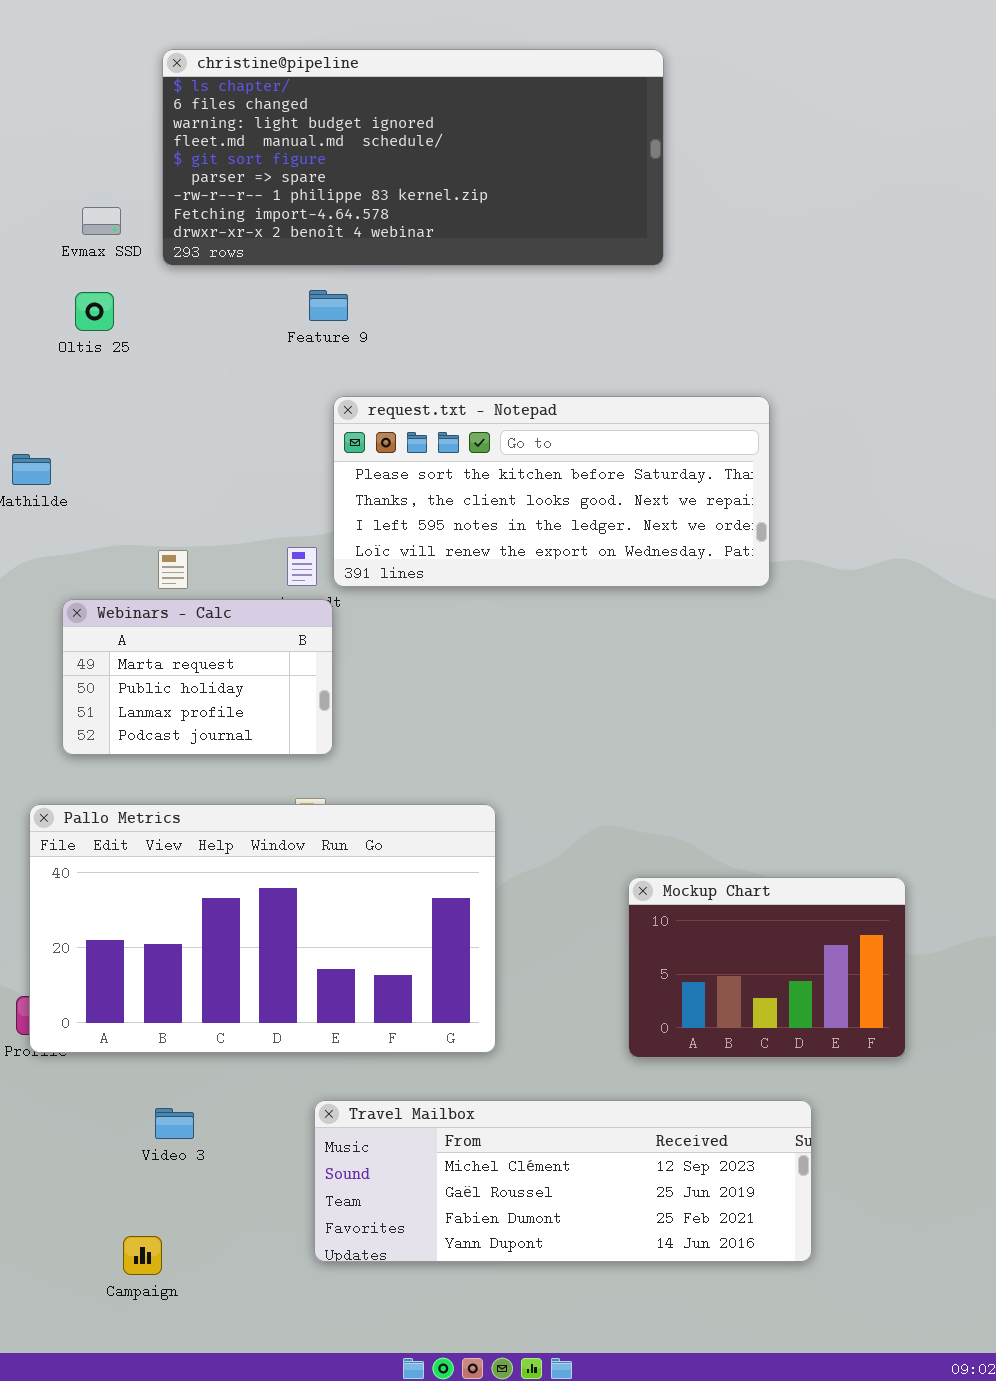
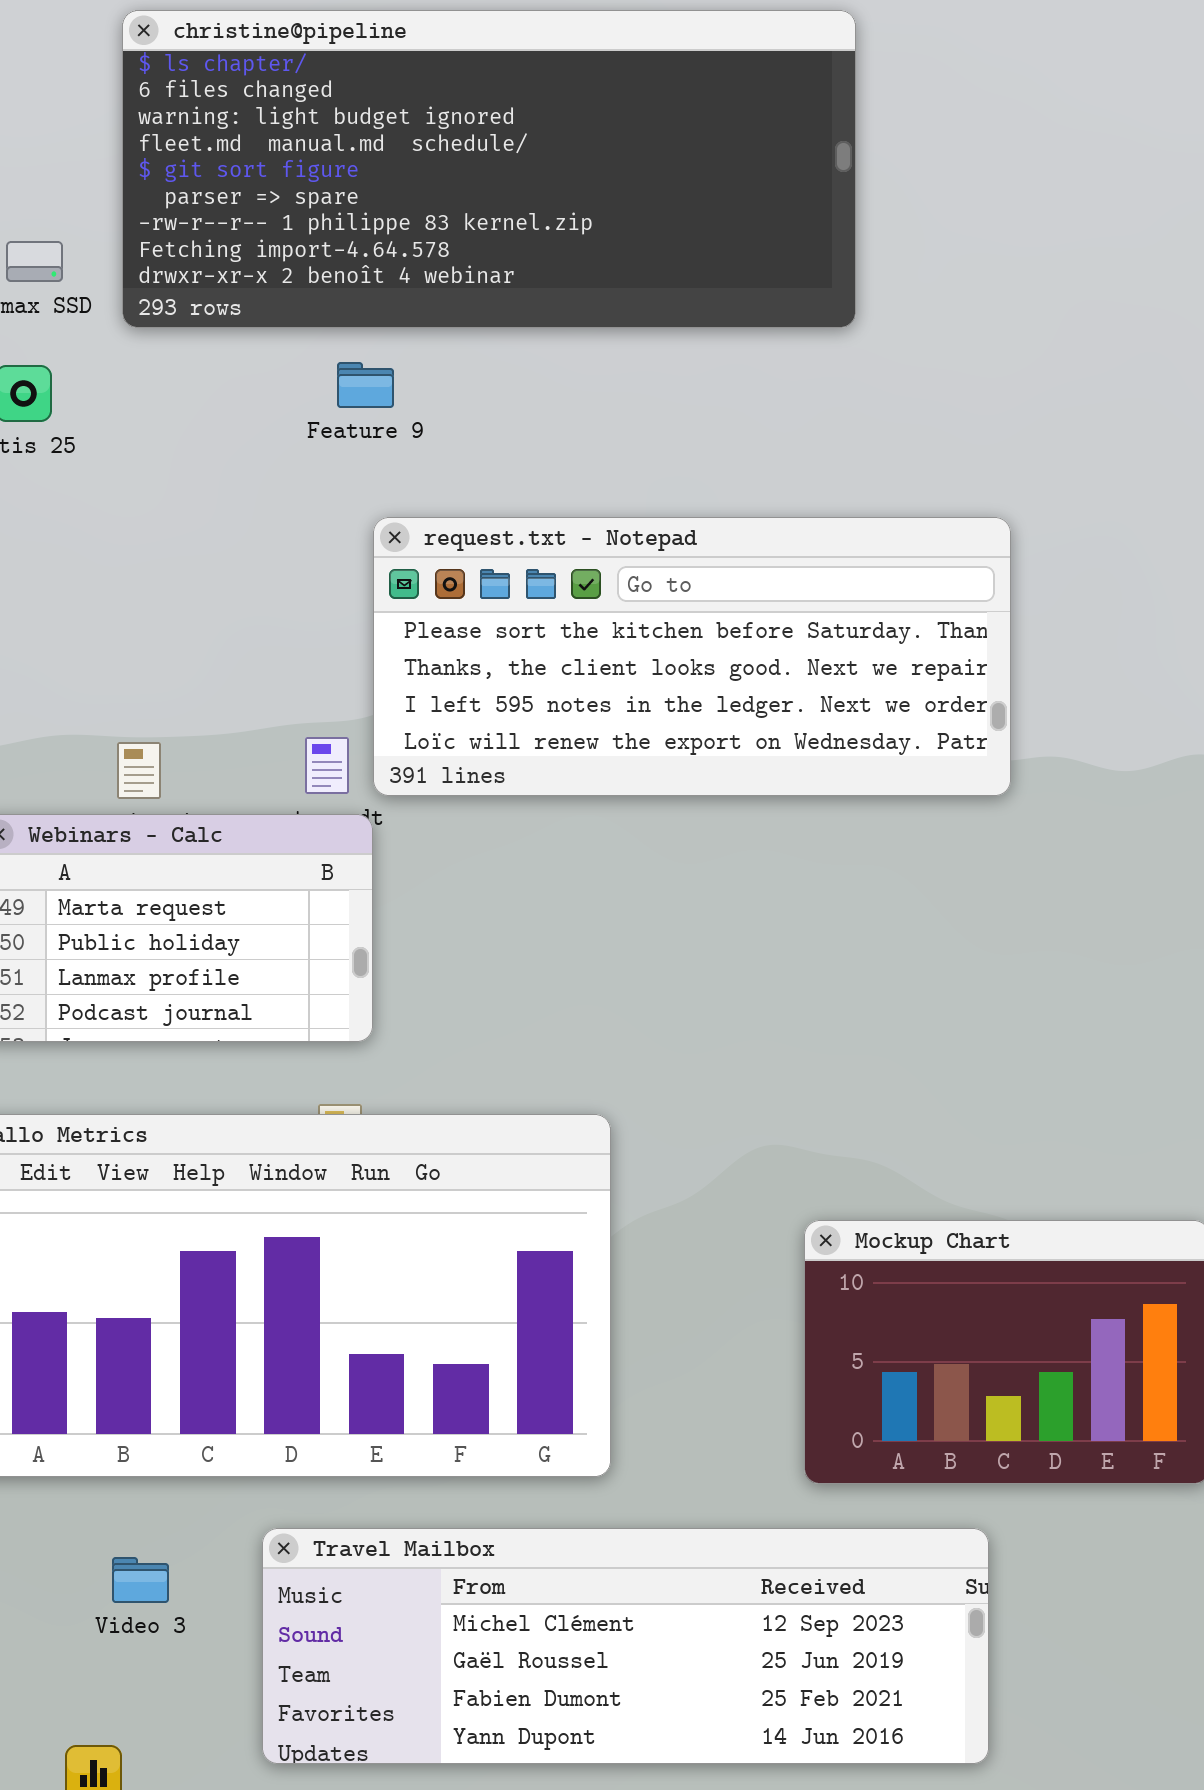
Travel Mailbox: [314,1100,812,1262] -> [262,1528,989,1764], moved

